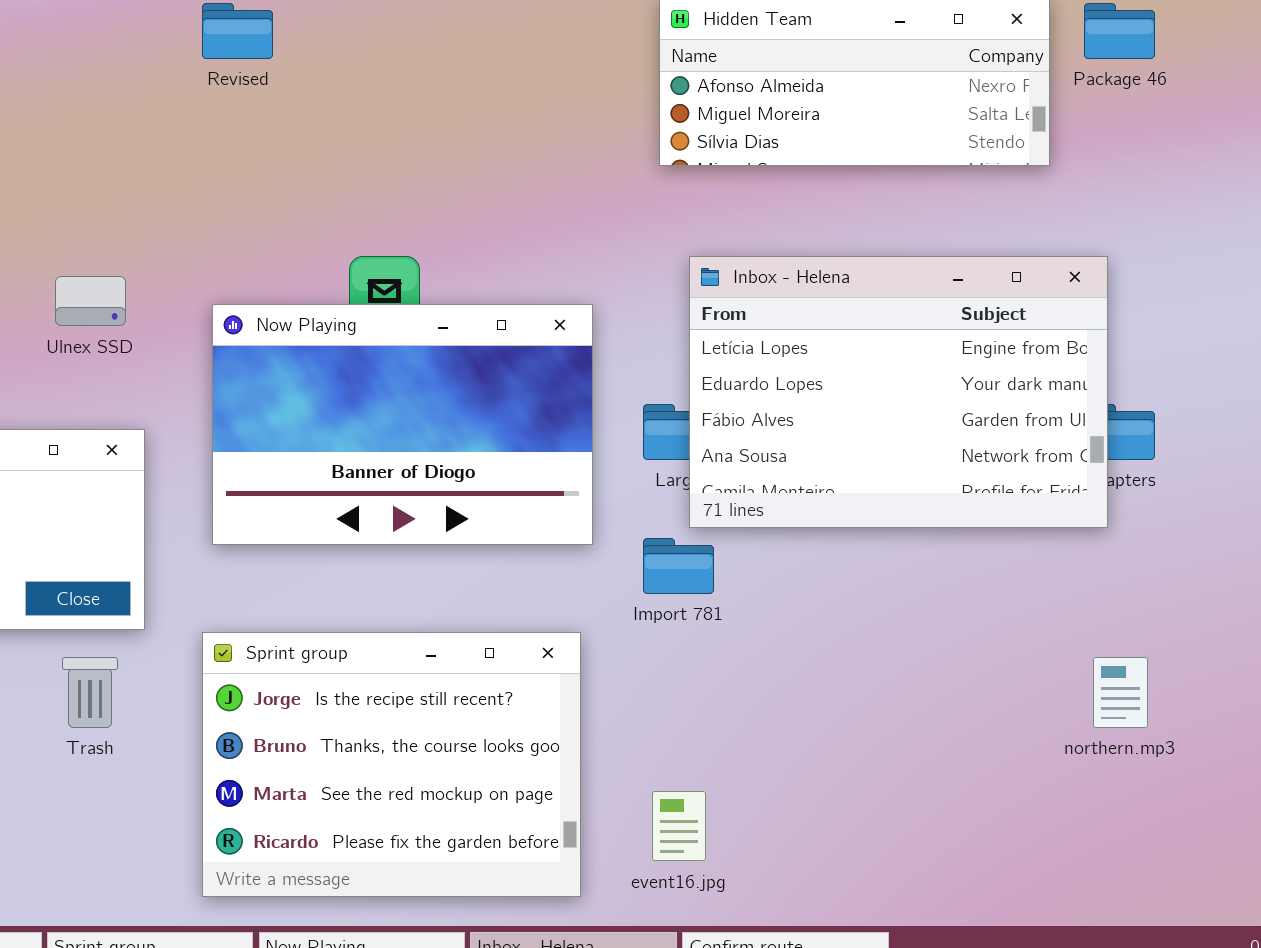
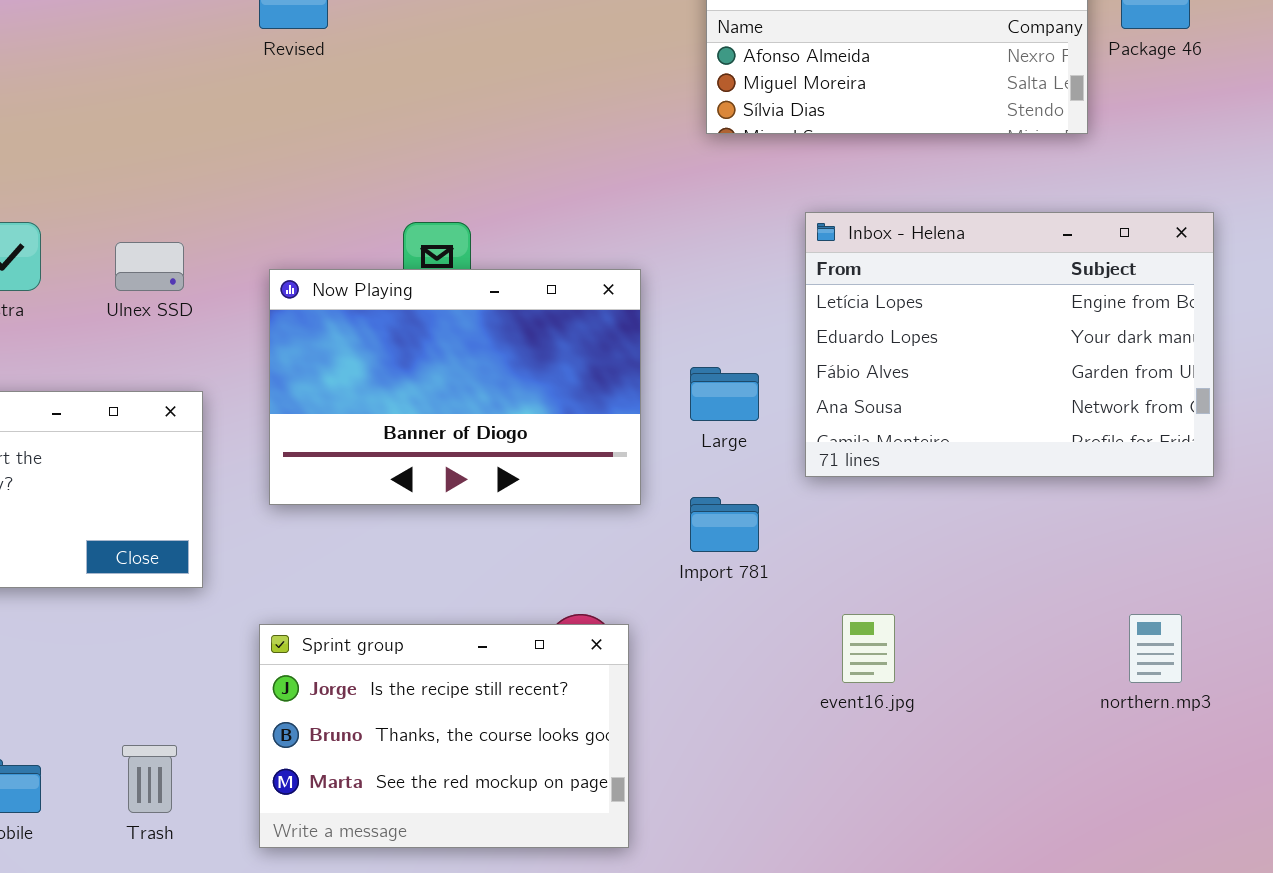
Inbox - Helena: [689,256,1108,528] -> [805,212,1214,477], moved
Sprint group: [202,632,581,897] -> [259,624,629,848], resized
Trash: [62,657,118,728] -> [122,745,177,813], moved
event16.jpg: [652,791,706,861] -> [842,614,895,683], moved

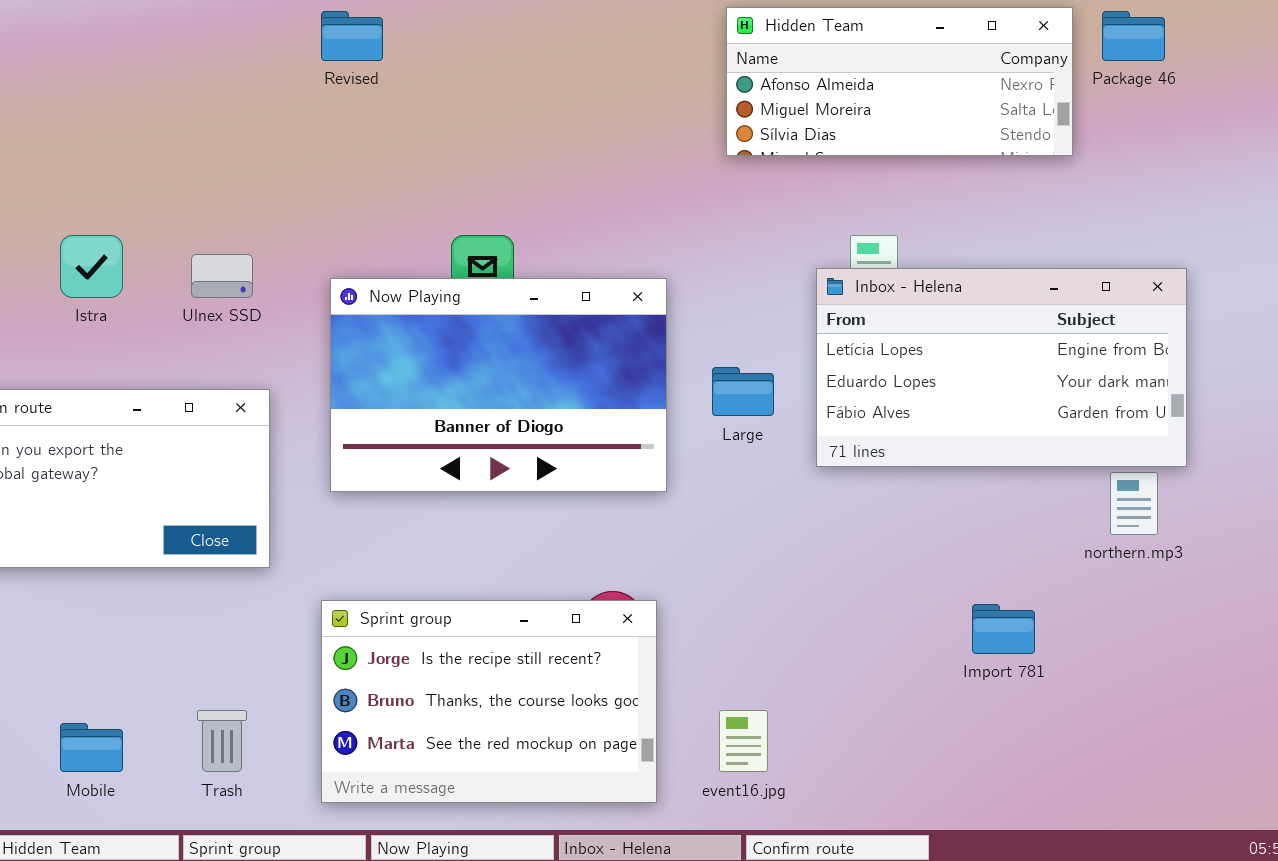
Inbox - Helena: [805,212,1214,477] -> [816,268,1187,467], resized
Import 781: [690,497,759,552] -> [972,604,1035,654], moved
event16.jpg: [842,614,895,683] -> [719,710,768,772], moved
northern.mp3: [1129,614,1182,683] -> [1110,472,1158,535], moved

